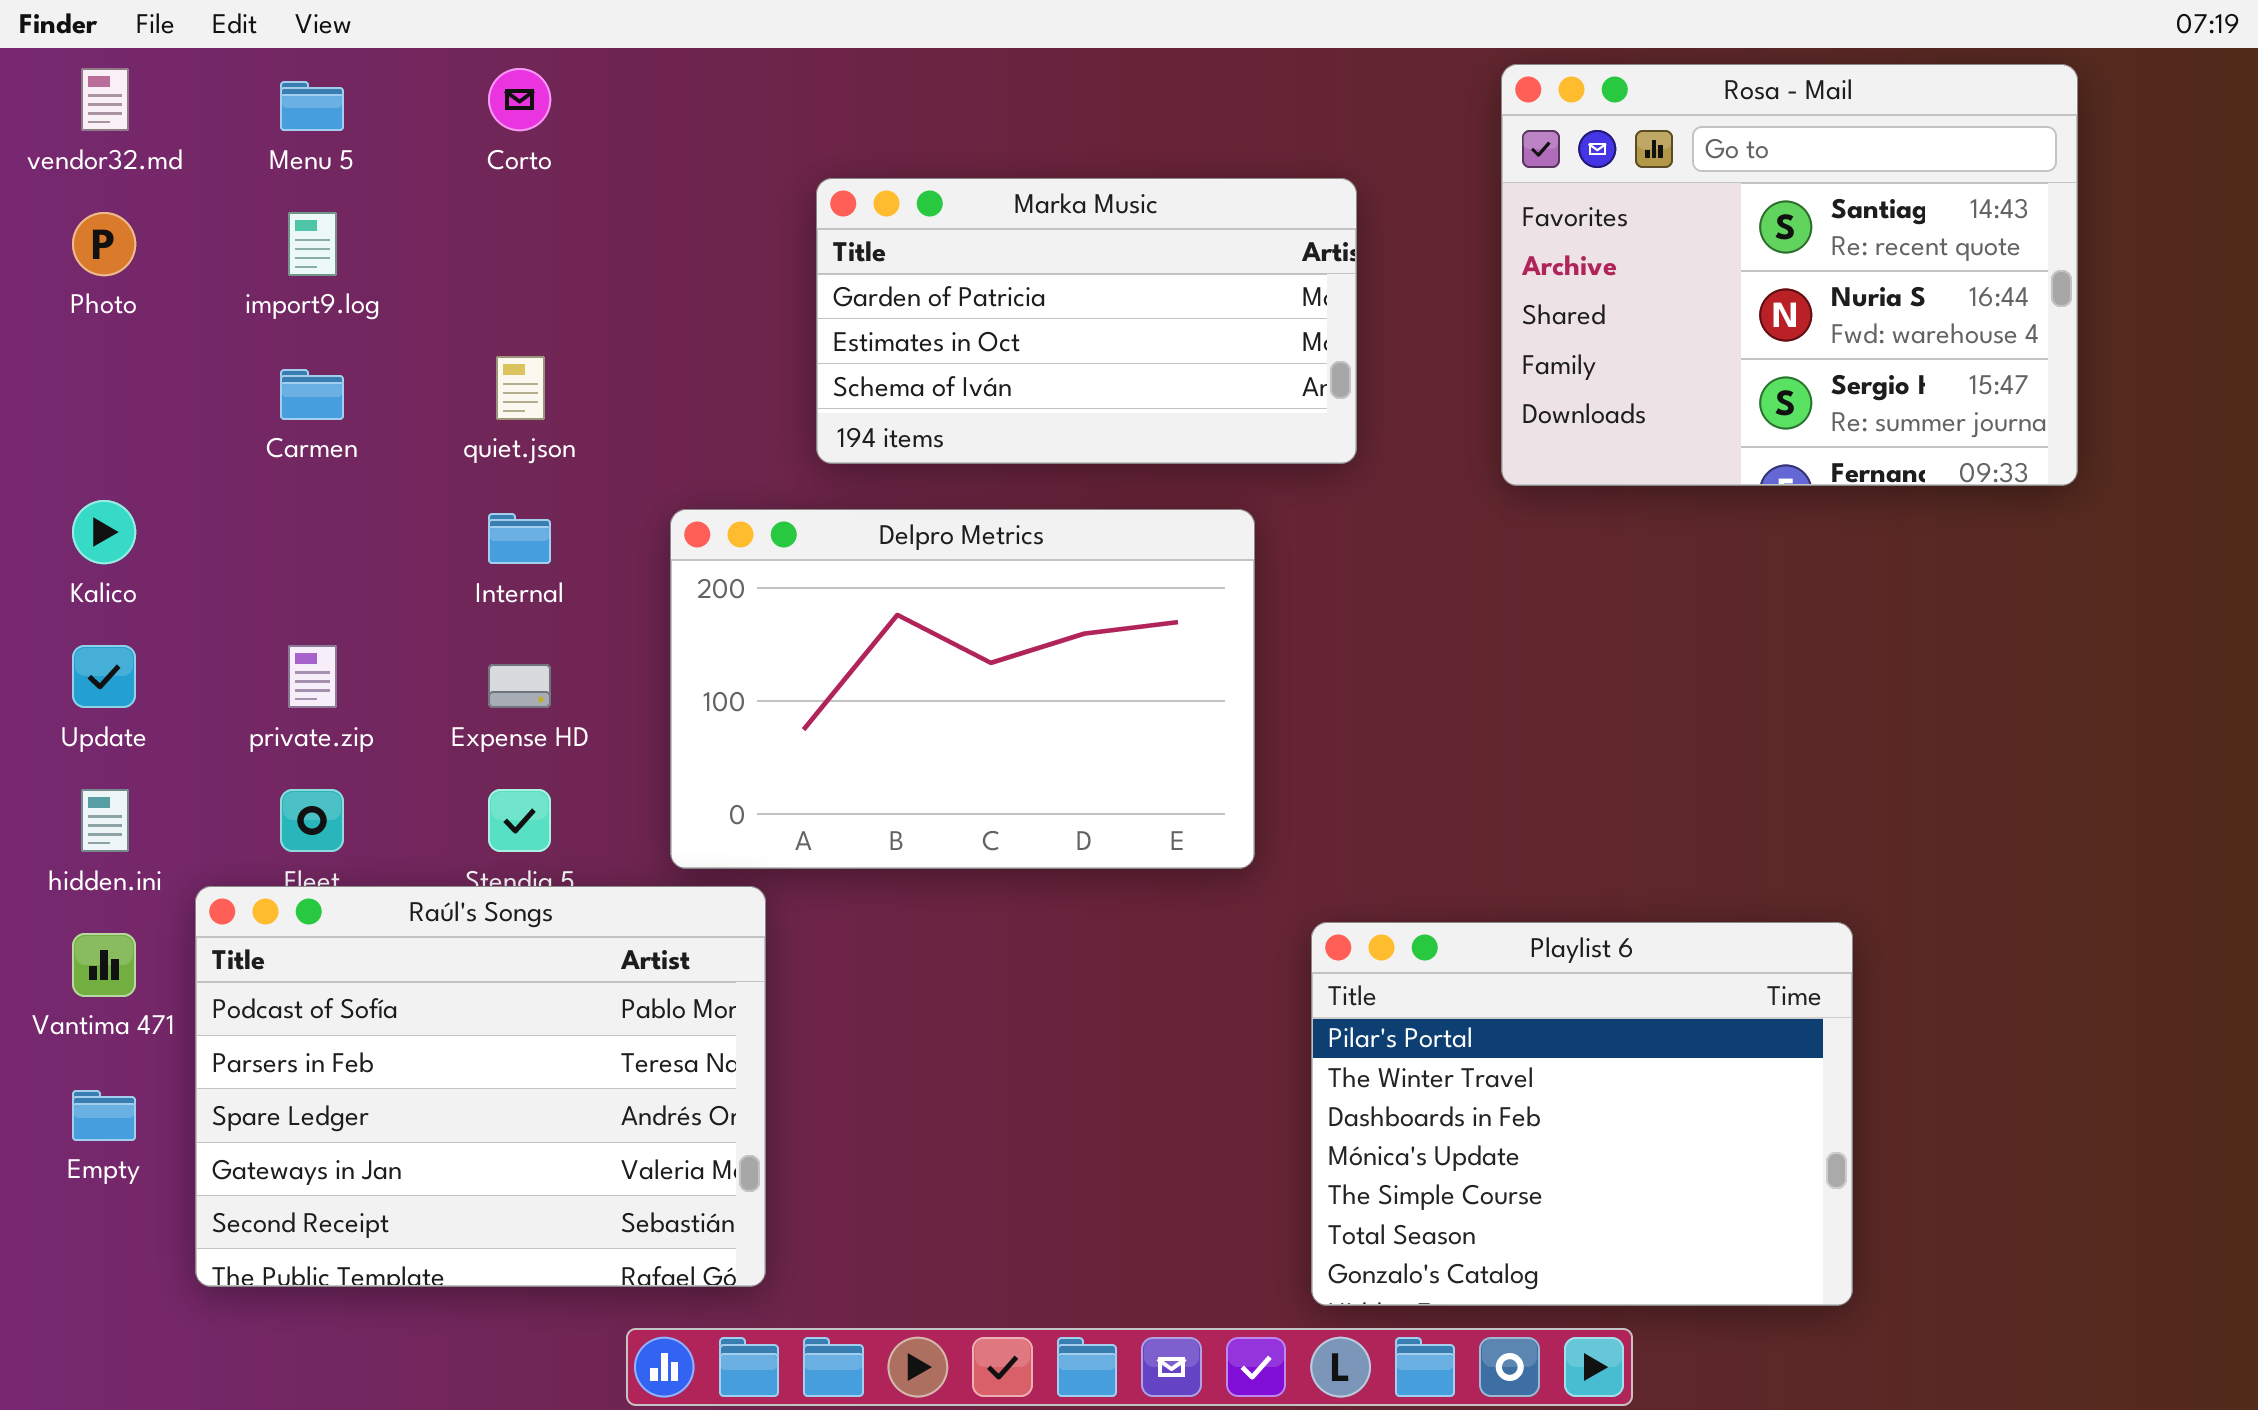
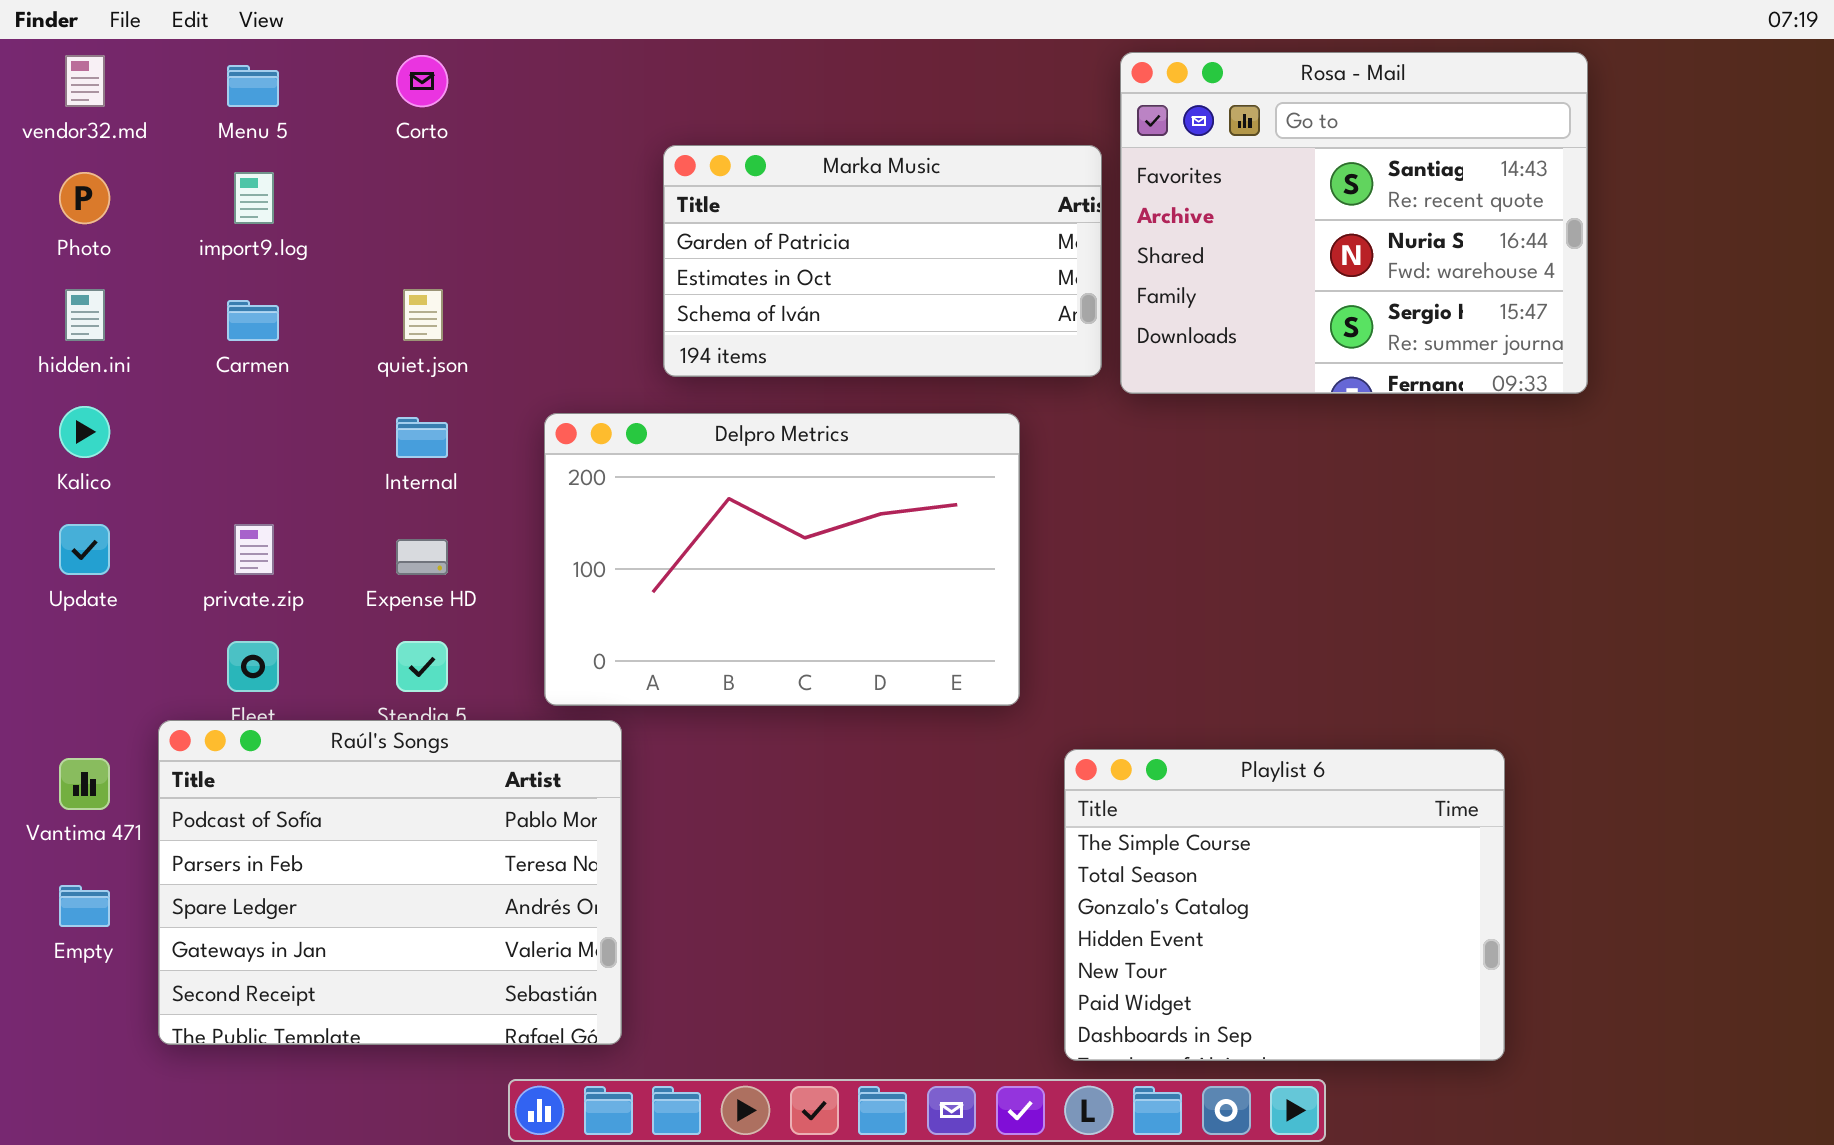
Rosa - Mail: [1501,64,2078,486] -> [1120,52,1588,394], moved
hidden.ini: [81,789,129,852] -> [65,289,105,341], moved
Playlist 6: [1311,922,1853,1306] -> [1064,749,1505,1061], scrolled down 4 rows

